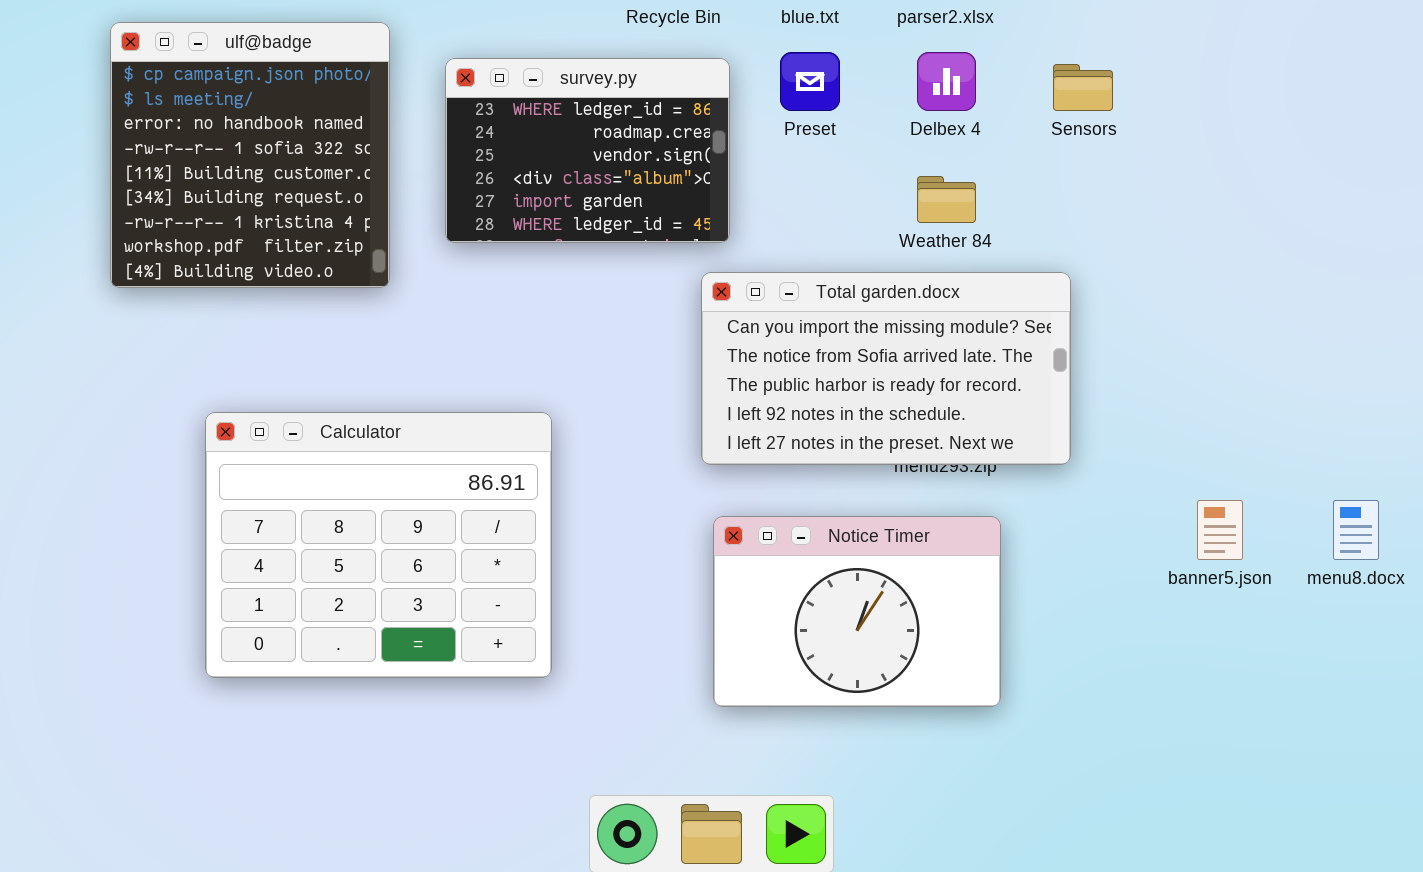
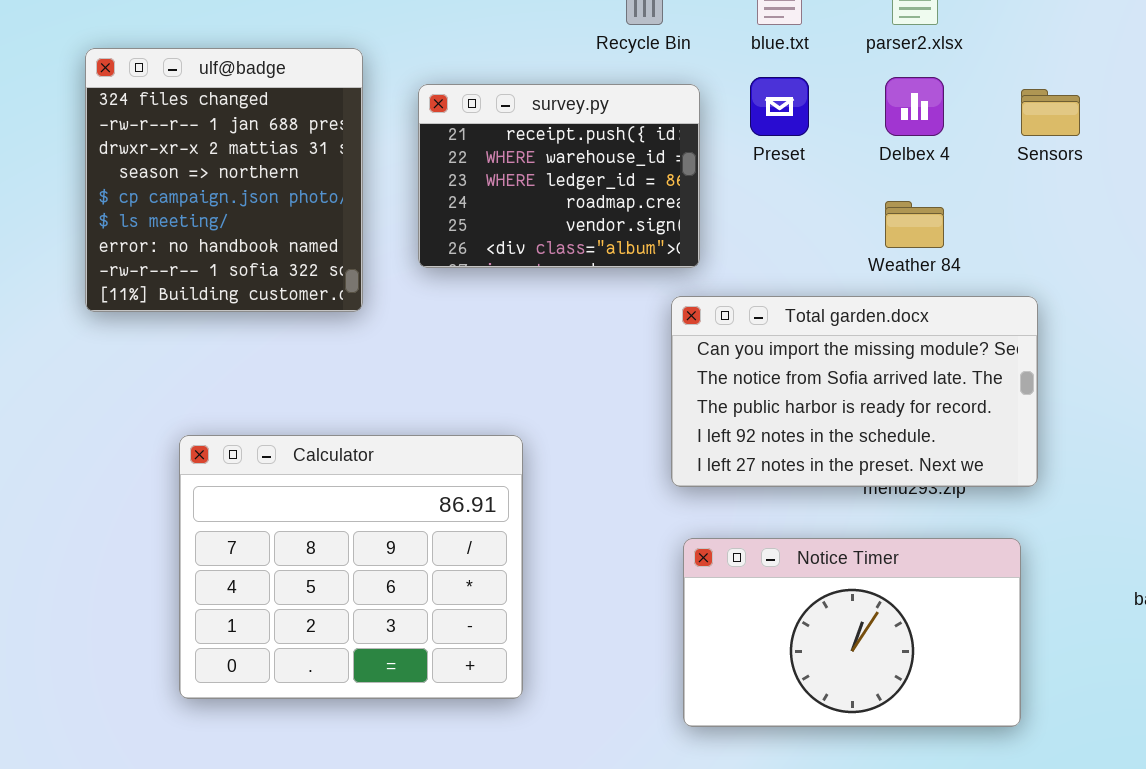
ulf@badge: [110,22,390,288] -> [85,48,363,312], scrolled up 4 rows
survey.py: [445,58,730,243] -> [418,84,700,268], scrolled up 2 rows
Notice Timer: [713,516,1001,707] -> [683,538,1021,727], resized

